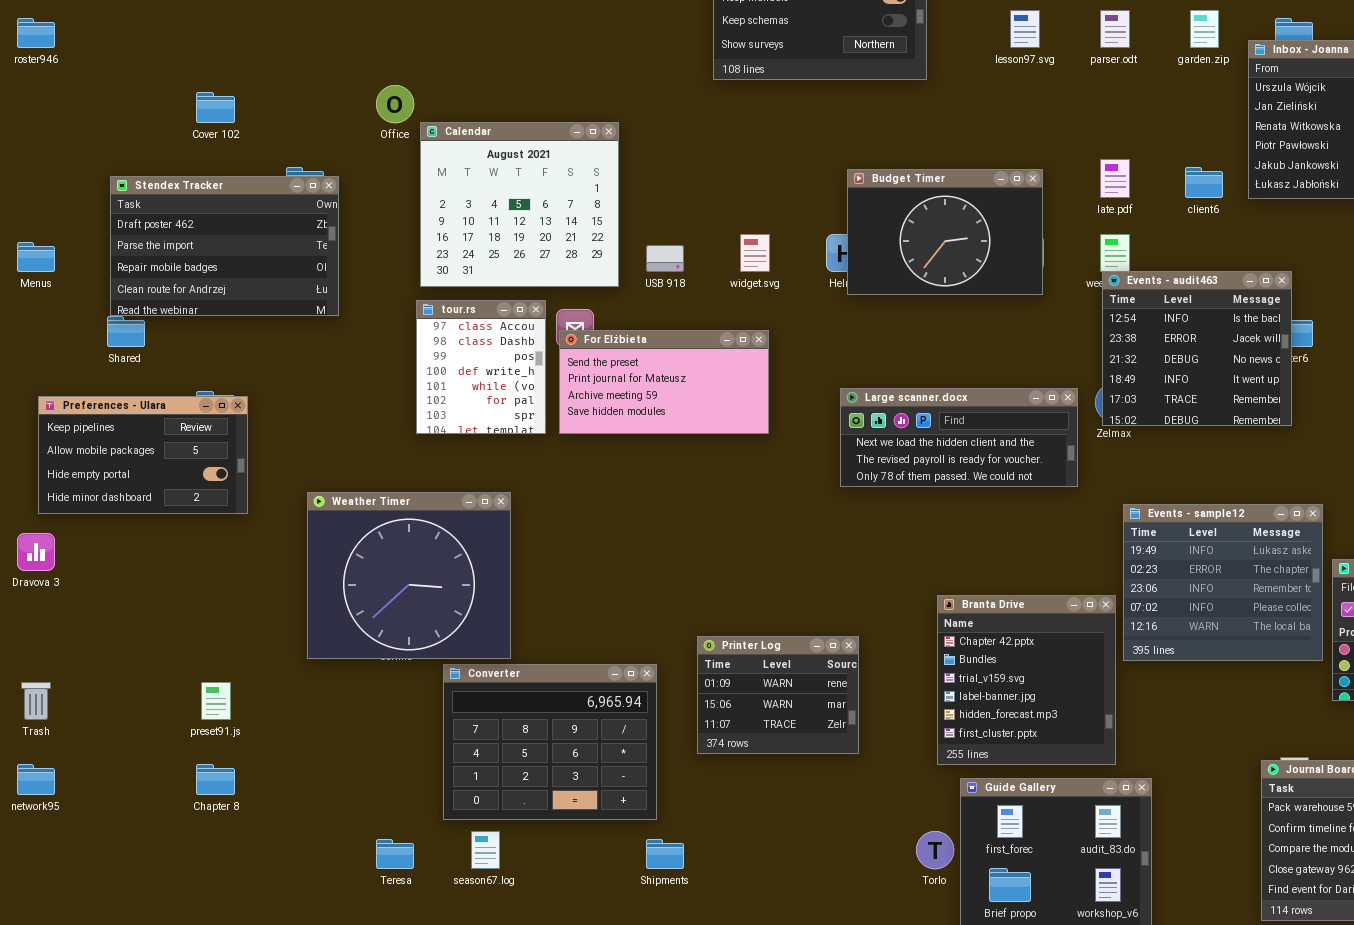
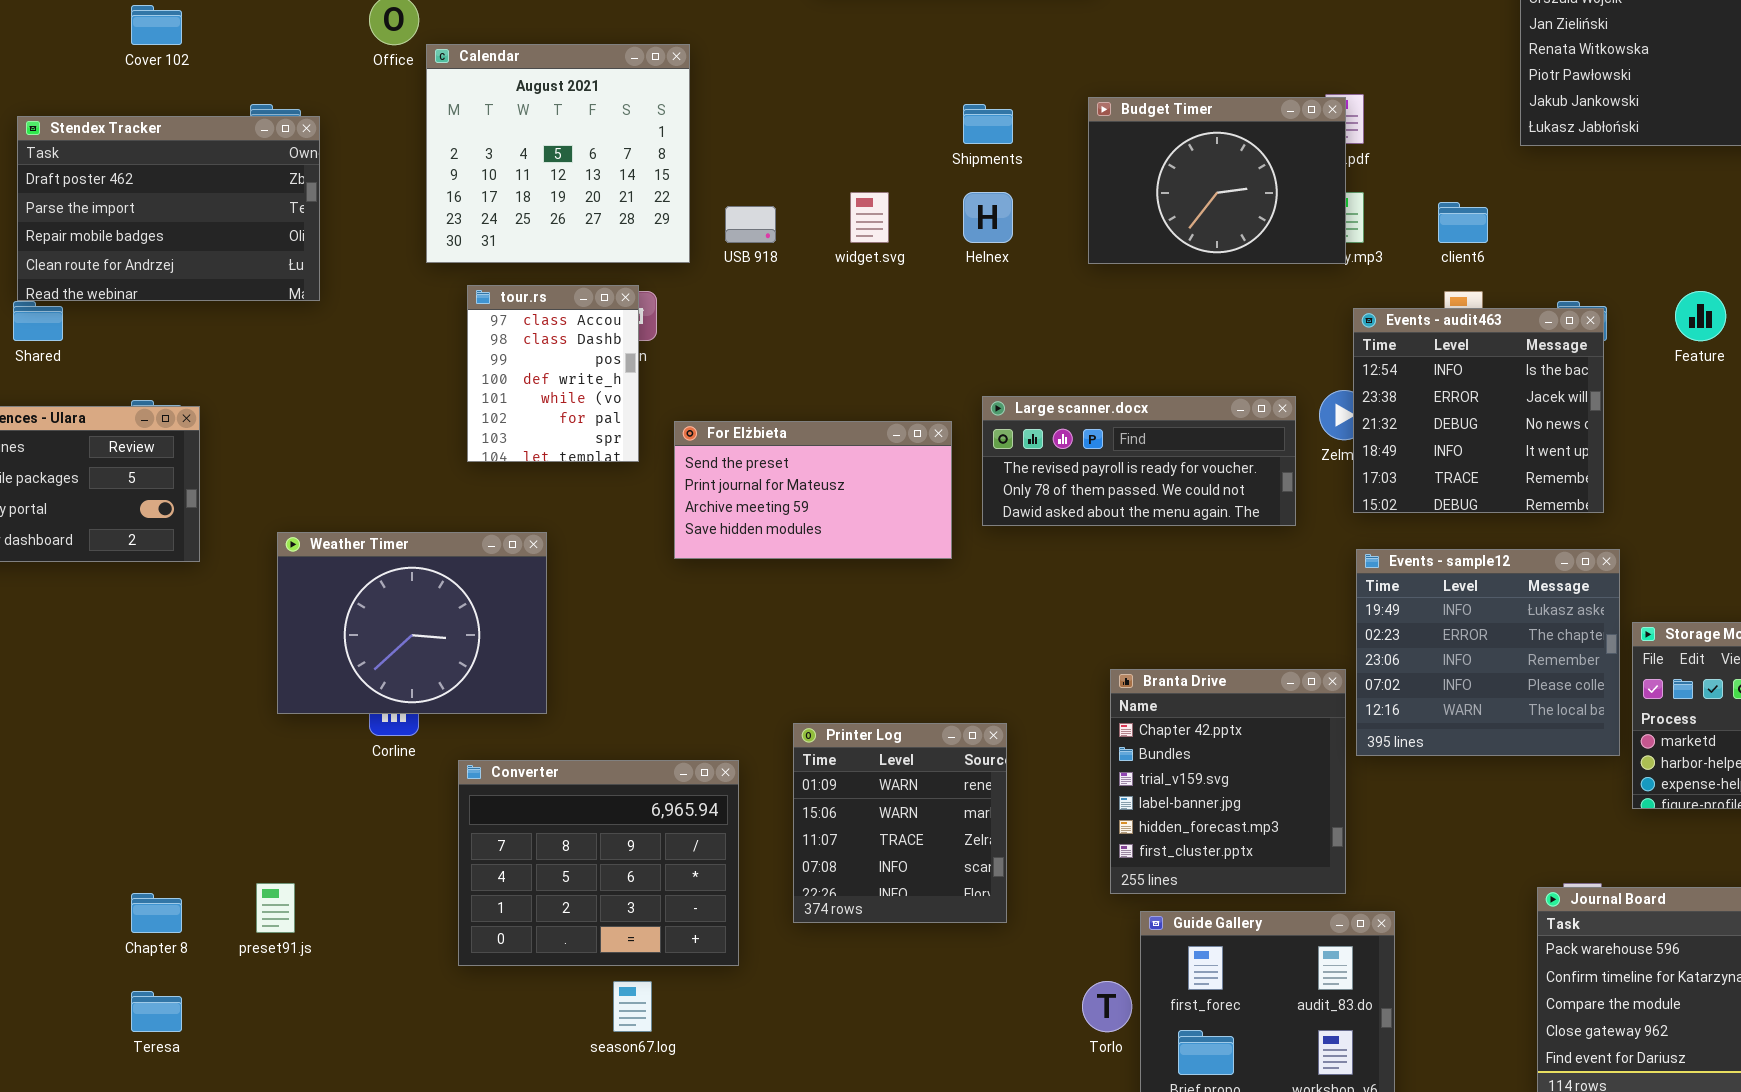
client6: [1185,167,1223,198] -> [1438,202,1488,243], moved
Budget Timer: [847,169,1043,295] -> [1088,97,1346,264], moved
Events - audit463: [1102,271,1292,426] -> [1353,308,1604,513], moved
tour.rs: [416,300,546,434] -> [467,285,639,462], moved
For Elżbieta: [559,330,769,434] -> [674,421,952,559], moved
Large scanner.docx: [840,388,1078,487] -> [982,396,1296,526], scrolled down 1 row
Weather Timer: [307,492,511,659] -> [277,532,547,714], resized
Printer Log: [697,636,859,754] -> [793,723,1007,923], resized
preset91.js: [201,682,231,720] -> [256,883,295,933], moved
season67.log: [471,831,500,869] -> [613,981,652,1032], moved
Teresa: [376,839,414,869] -> [131,991,182,1032], moved
Shipments: [646,839,684,869] -> [963,104,1013,144], moved

